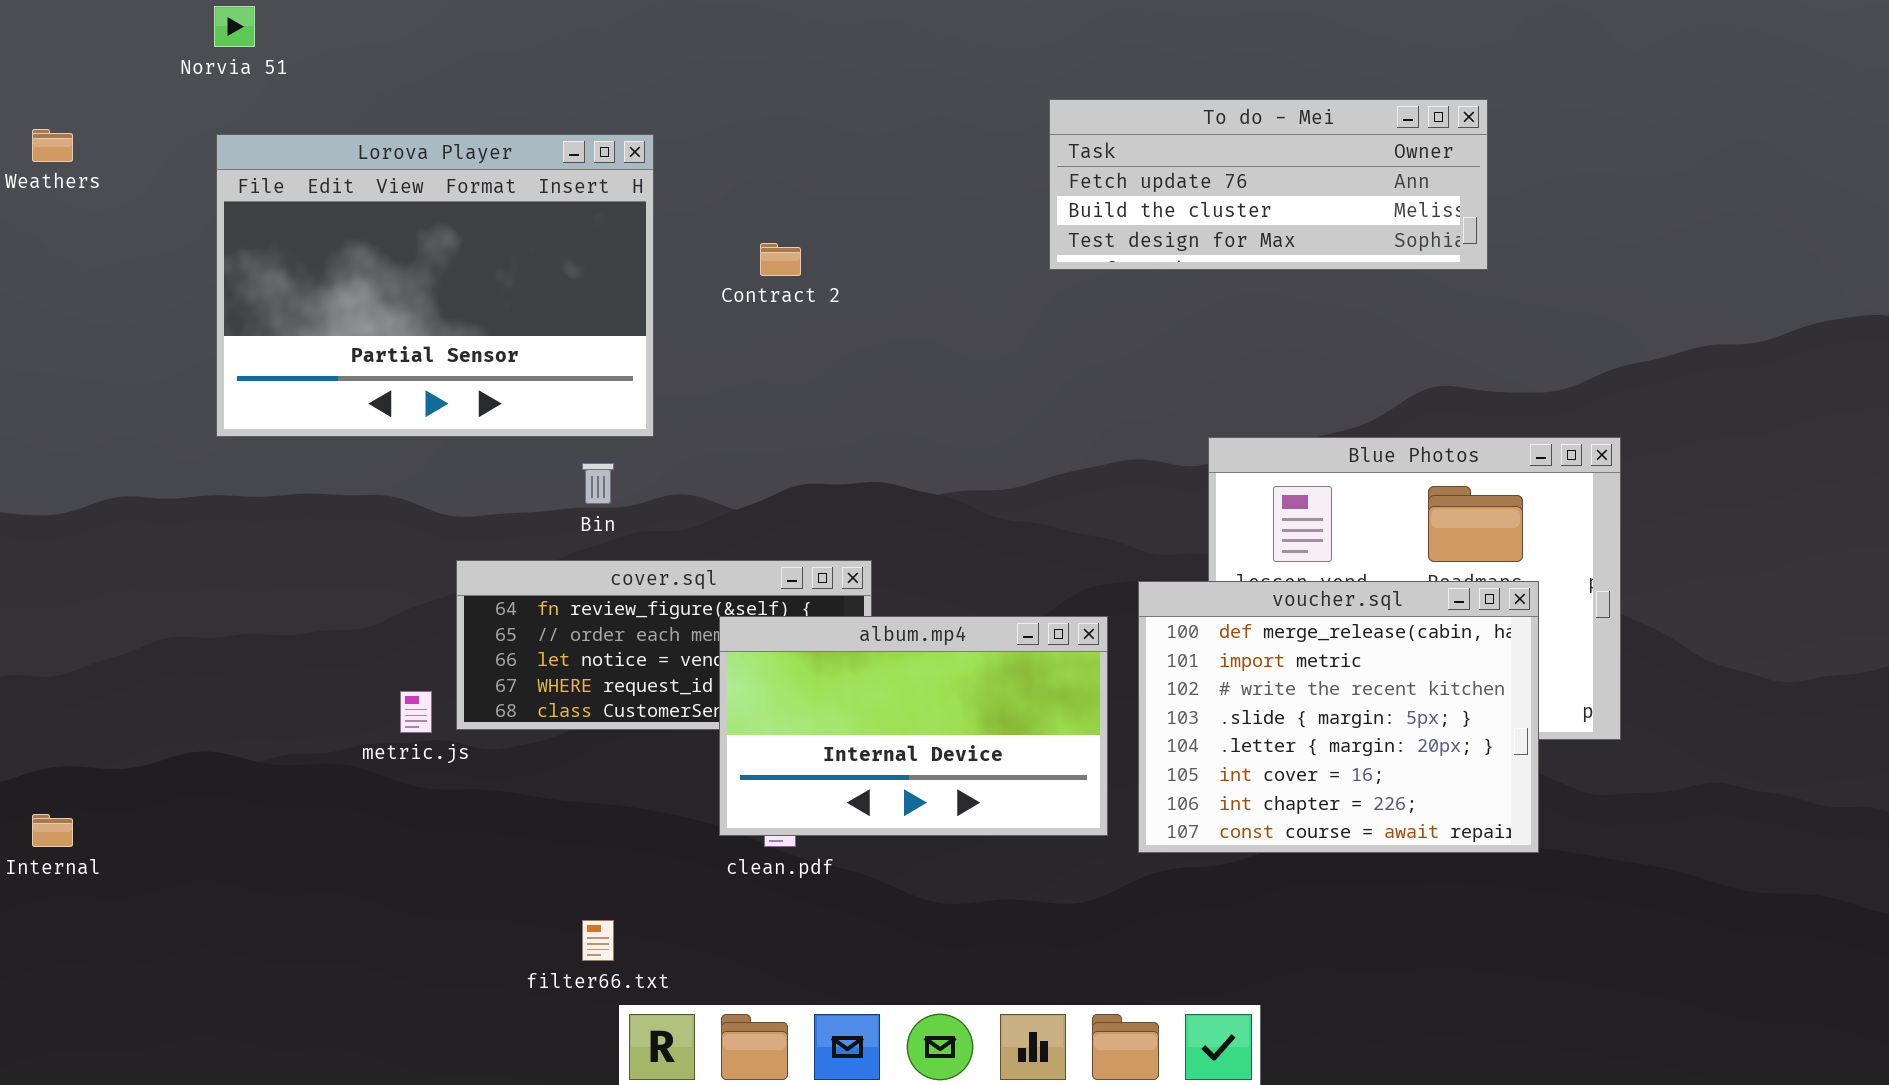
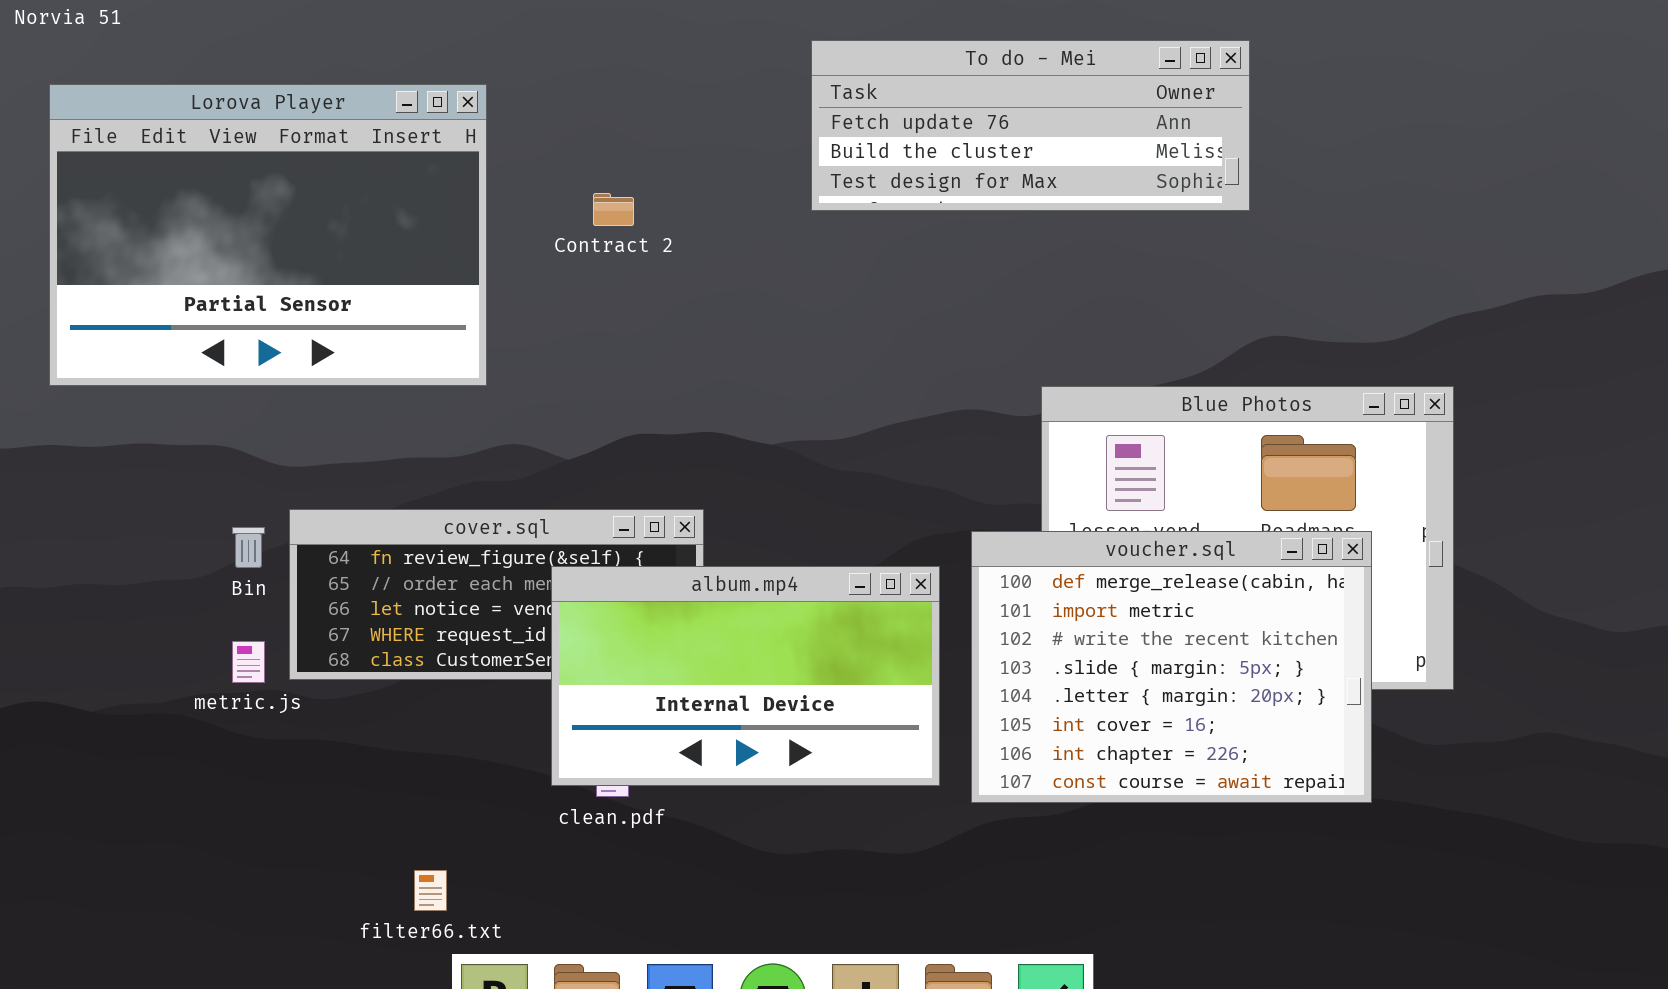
To do - Mei: [1049,99,1488,270] -> [811,40,1250,211], moved
Bin: [582,463,614,504] -> [232,527,265,568], moved

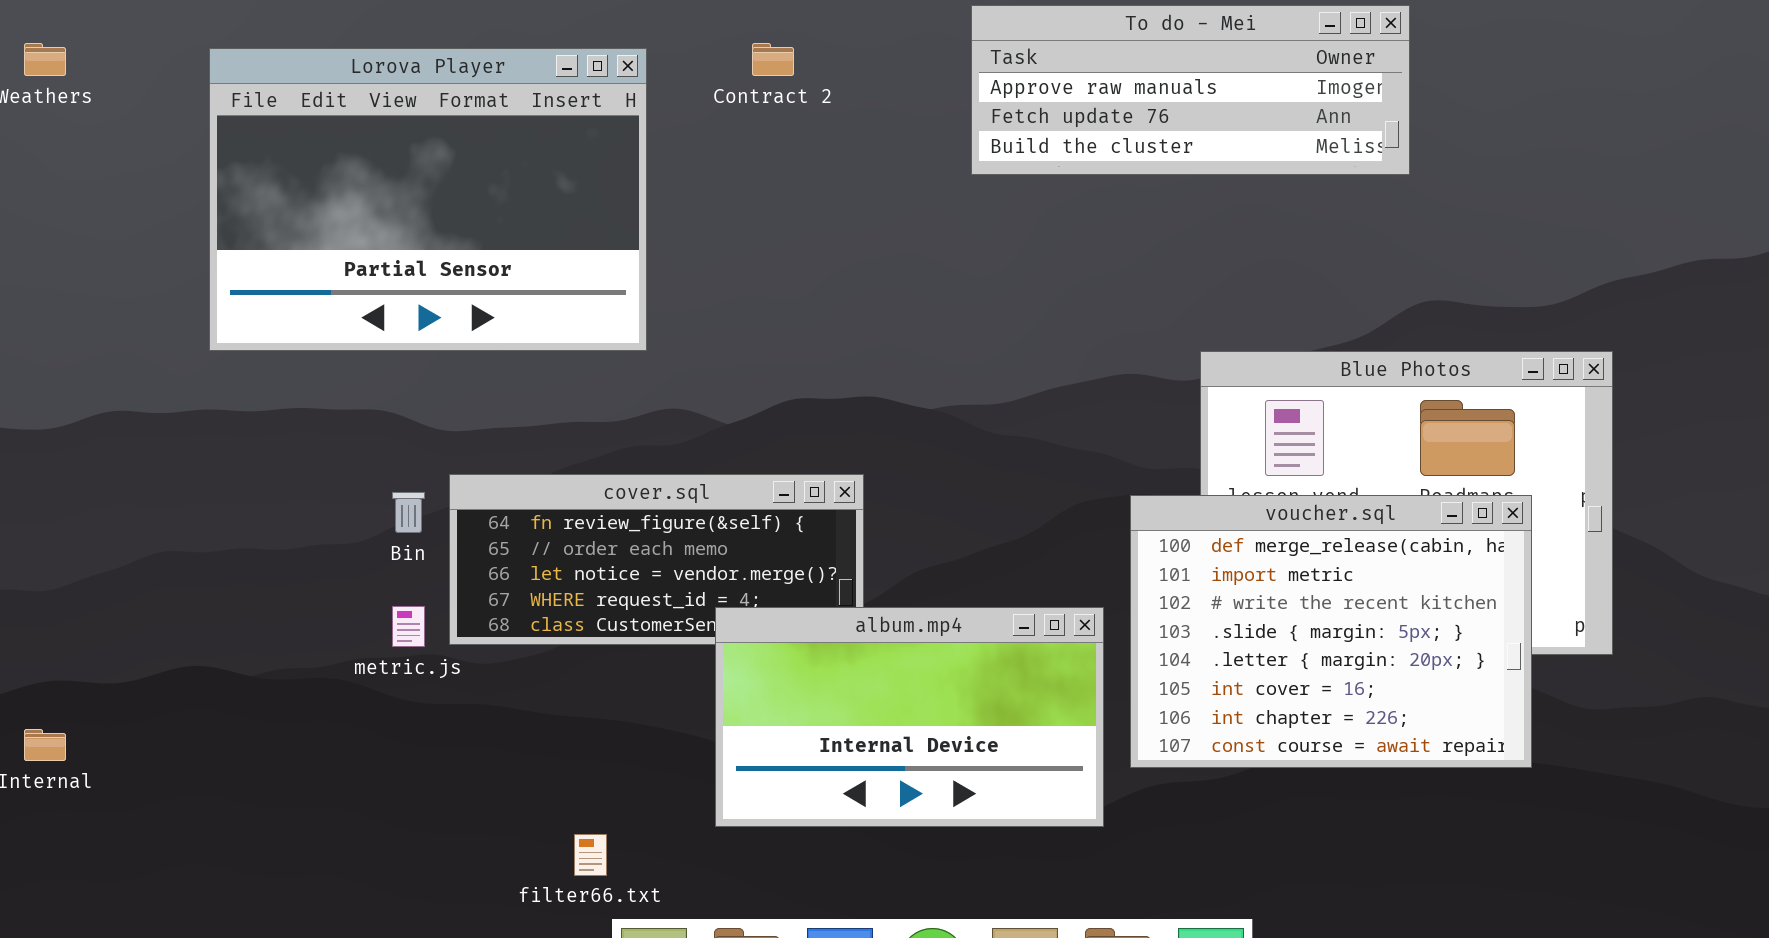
To do - Mei: [811,40,1250,211] -> [971,5,1410,175], scrolled up 1 row
Contract 2: [593,193,634,226] -> [752,43,794,76], moved
album.mp4: [551,566,940,786] -> [715,607,1104,827], moved

